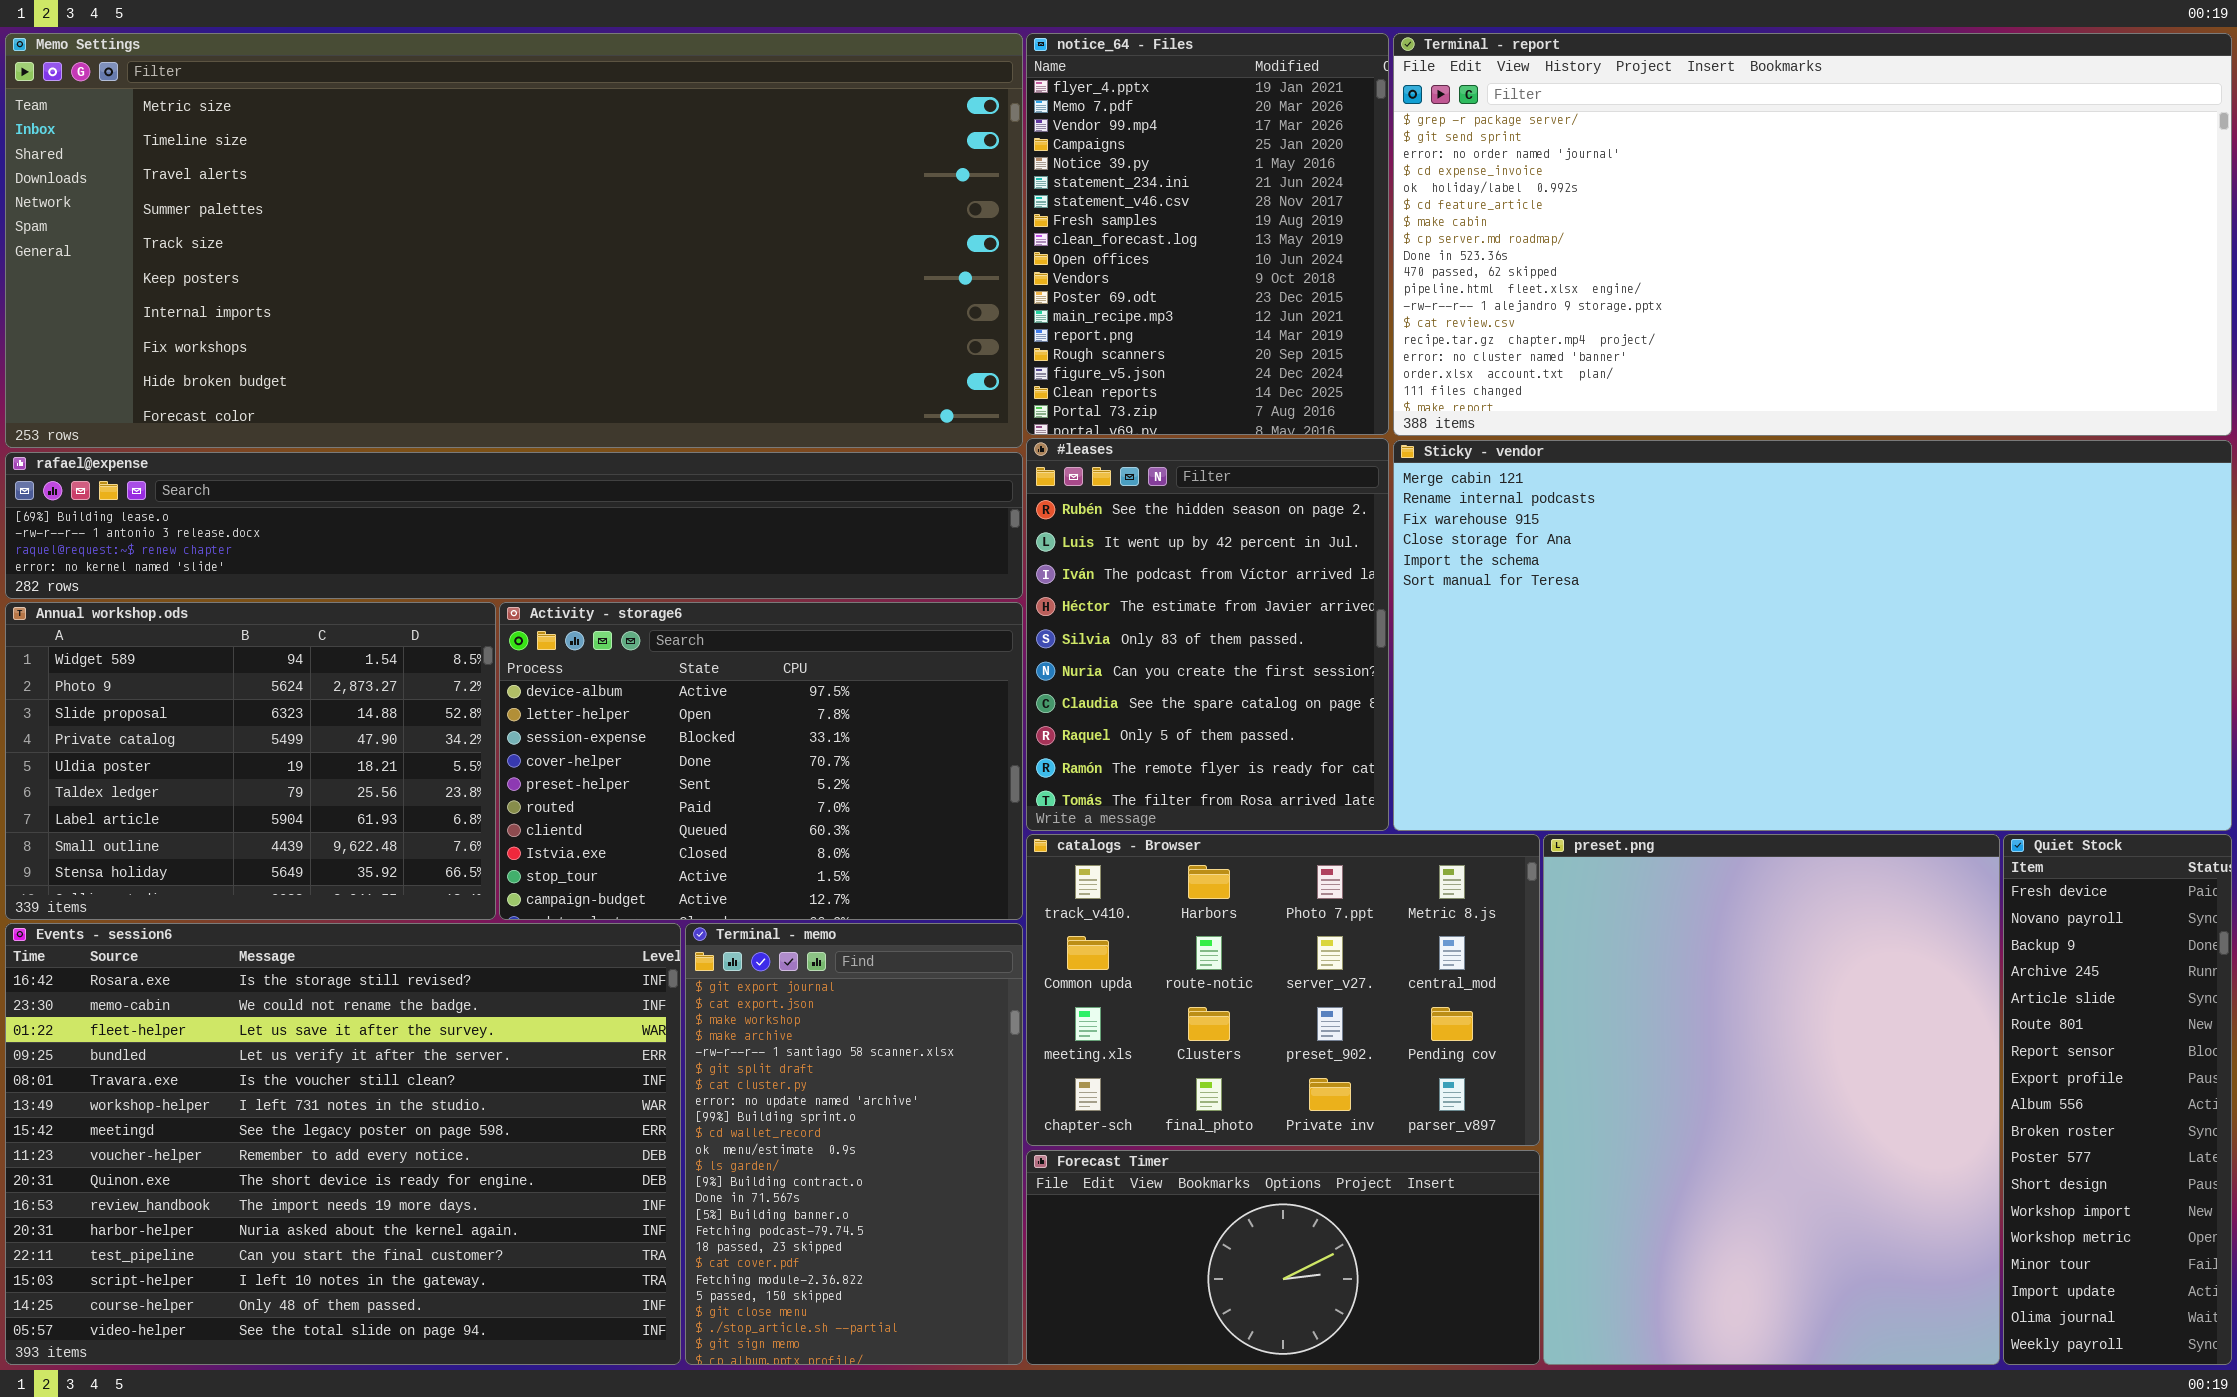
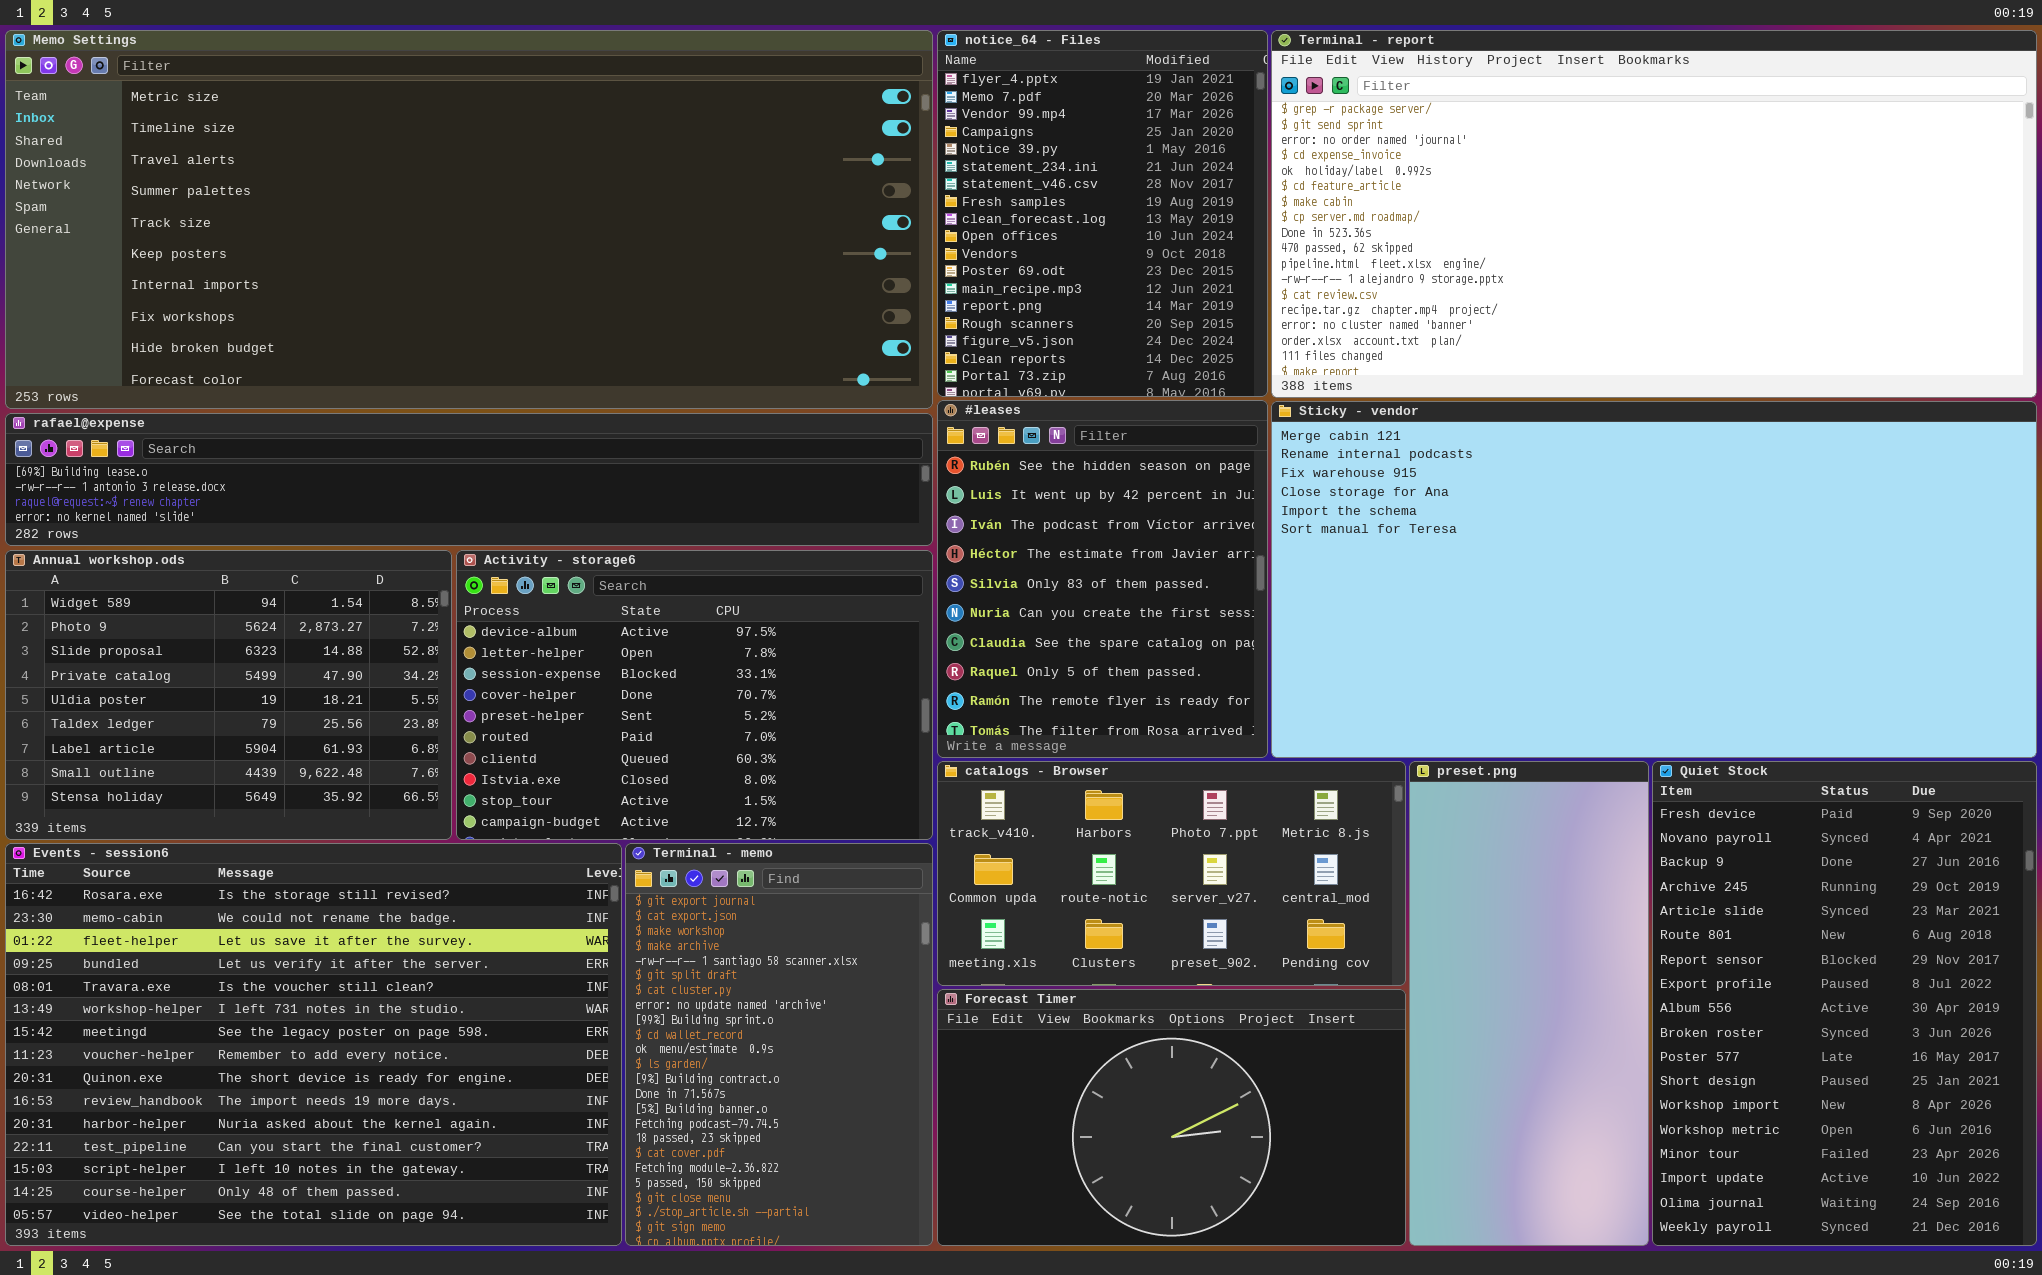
catalogs - Browser: [1026,834,1540,1146] -> [937,761,1406,986], resized
preset.png: [1543,834,2000,1365] -> [1409,761,1649,1246], resized
Quiet Stock: [2003,834,2232,1365] -> [1652,761,2037,1246], resized
Forecast Timer: [1026,1150,1540,1365] -> [937,989,1406,1246], resized

